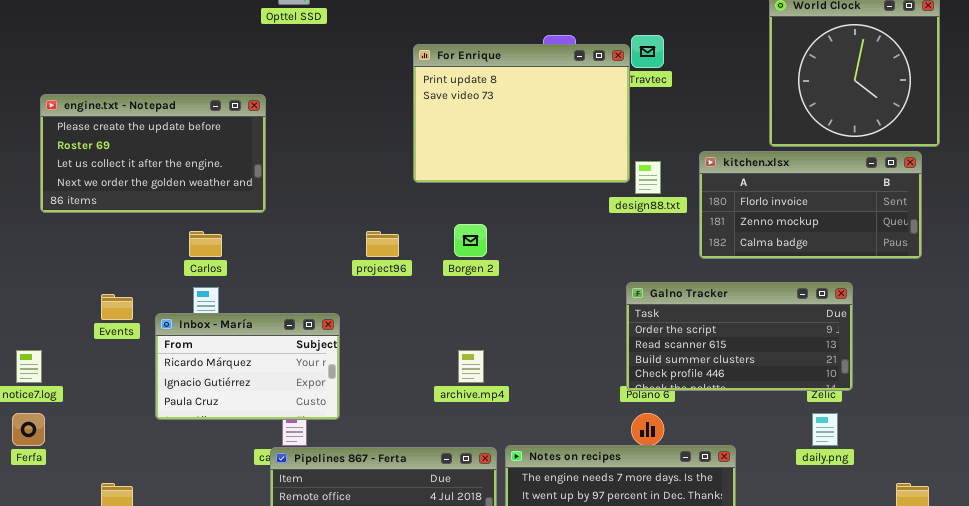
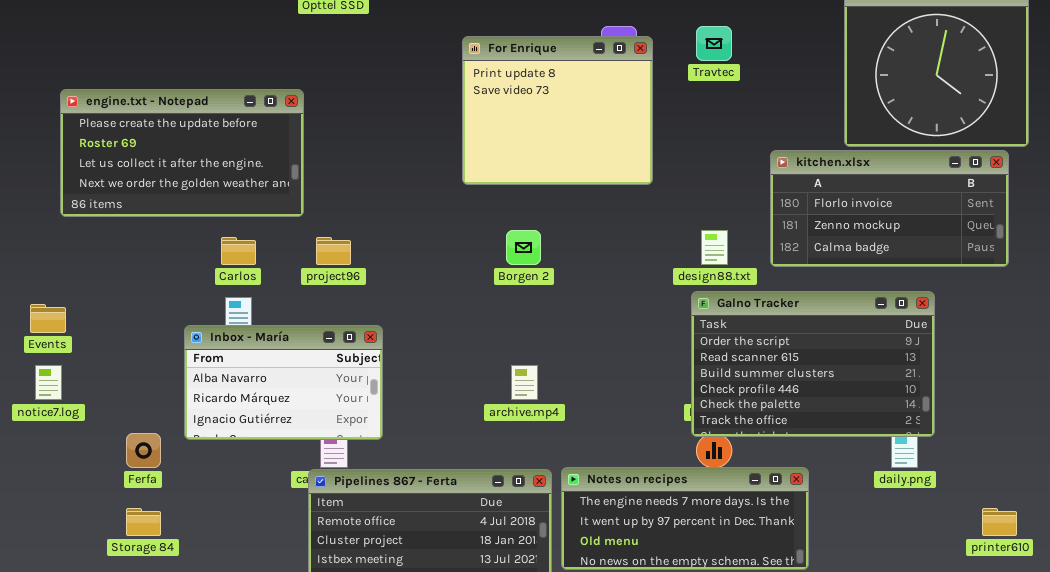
For Enrique: [413,44,630,183] -> [462,36,653,185], resized
design88.txt: [635,161,661,194] -> [701,230,728,265], moved
project96: [366,231,399,257] -> [316,237,351,265], moved
Galno Tracker: [626,282,853,391] -> [691,291,935,437], resized
Events: [101,294,133,320] -> [30,304,66,333], moved
Inbox - María: [155,313,340,420] -> [184,325,383,440], scrolled up 1 row
Ferfa: [12,413,45,446] -> [126,433,161,468], moved

